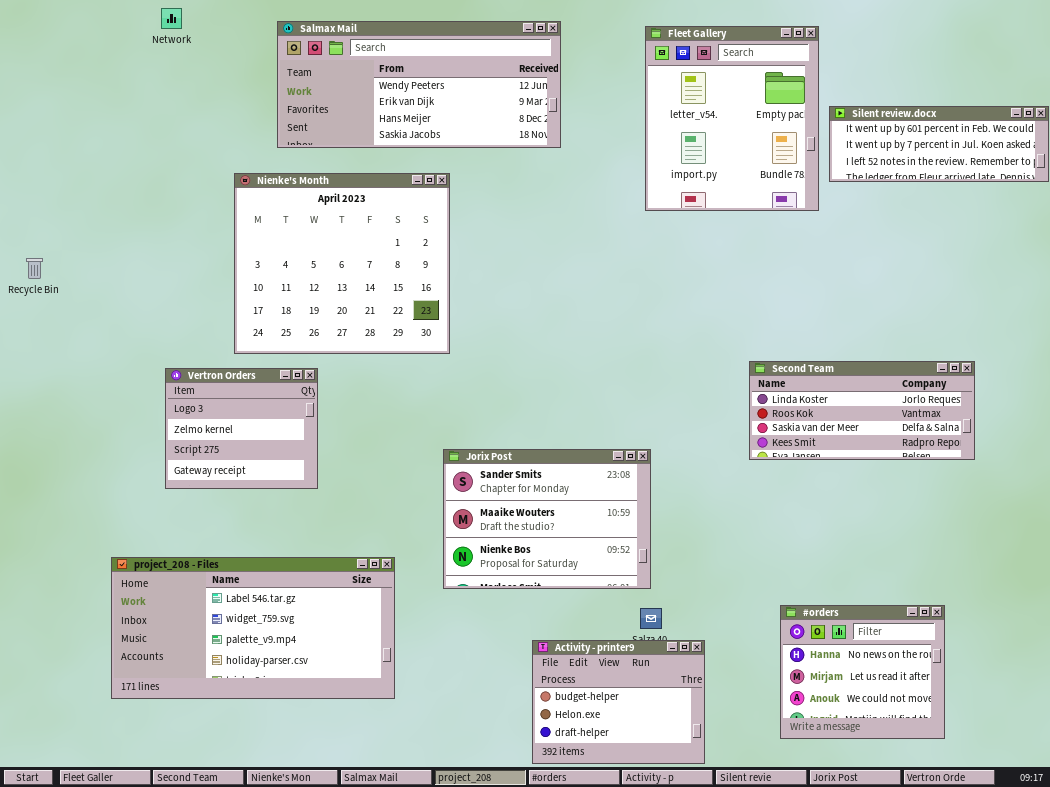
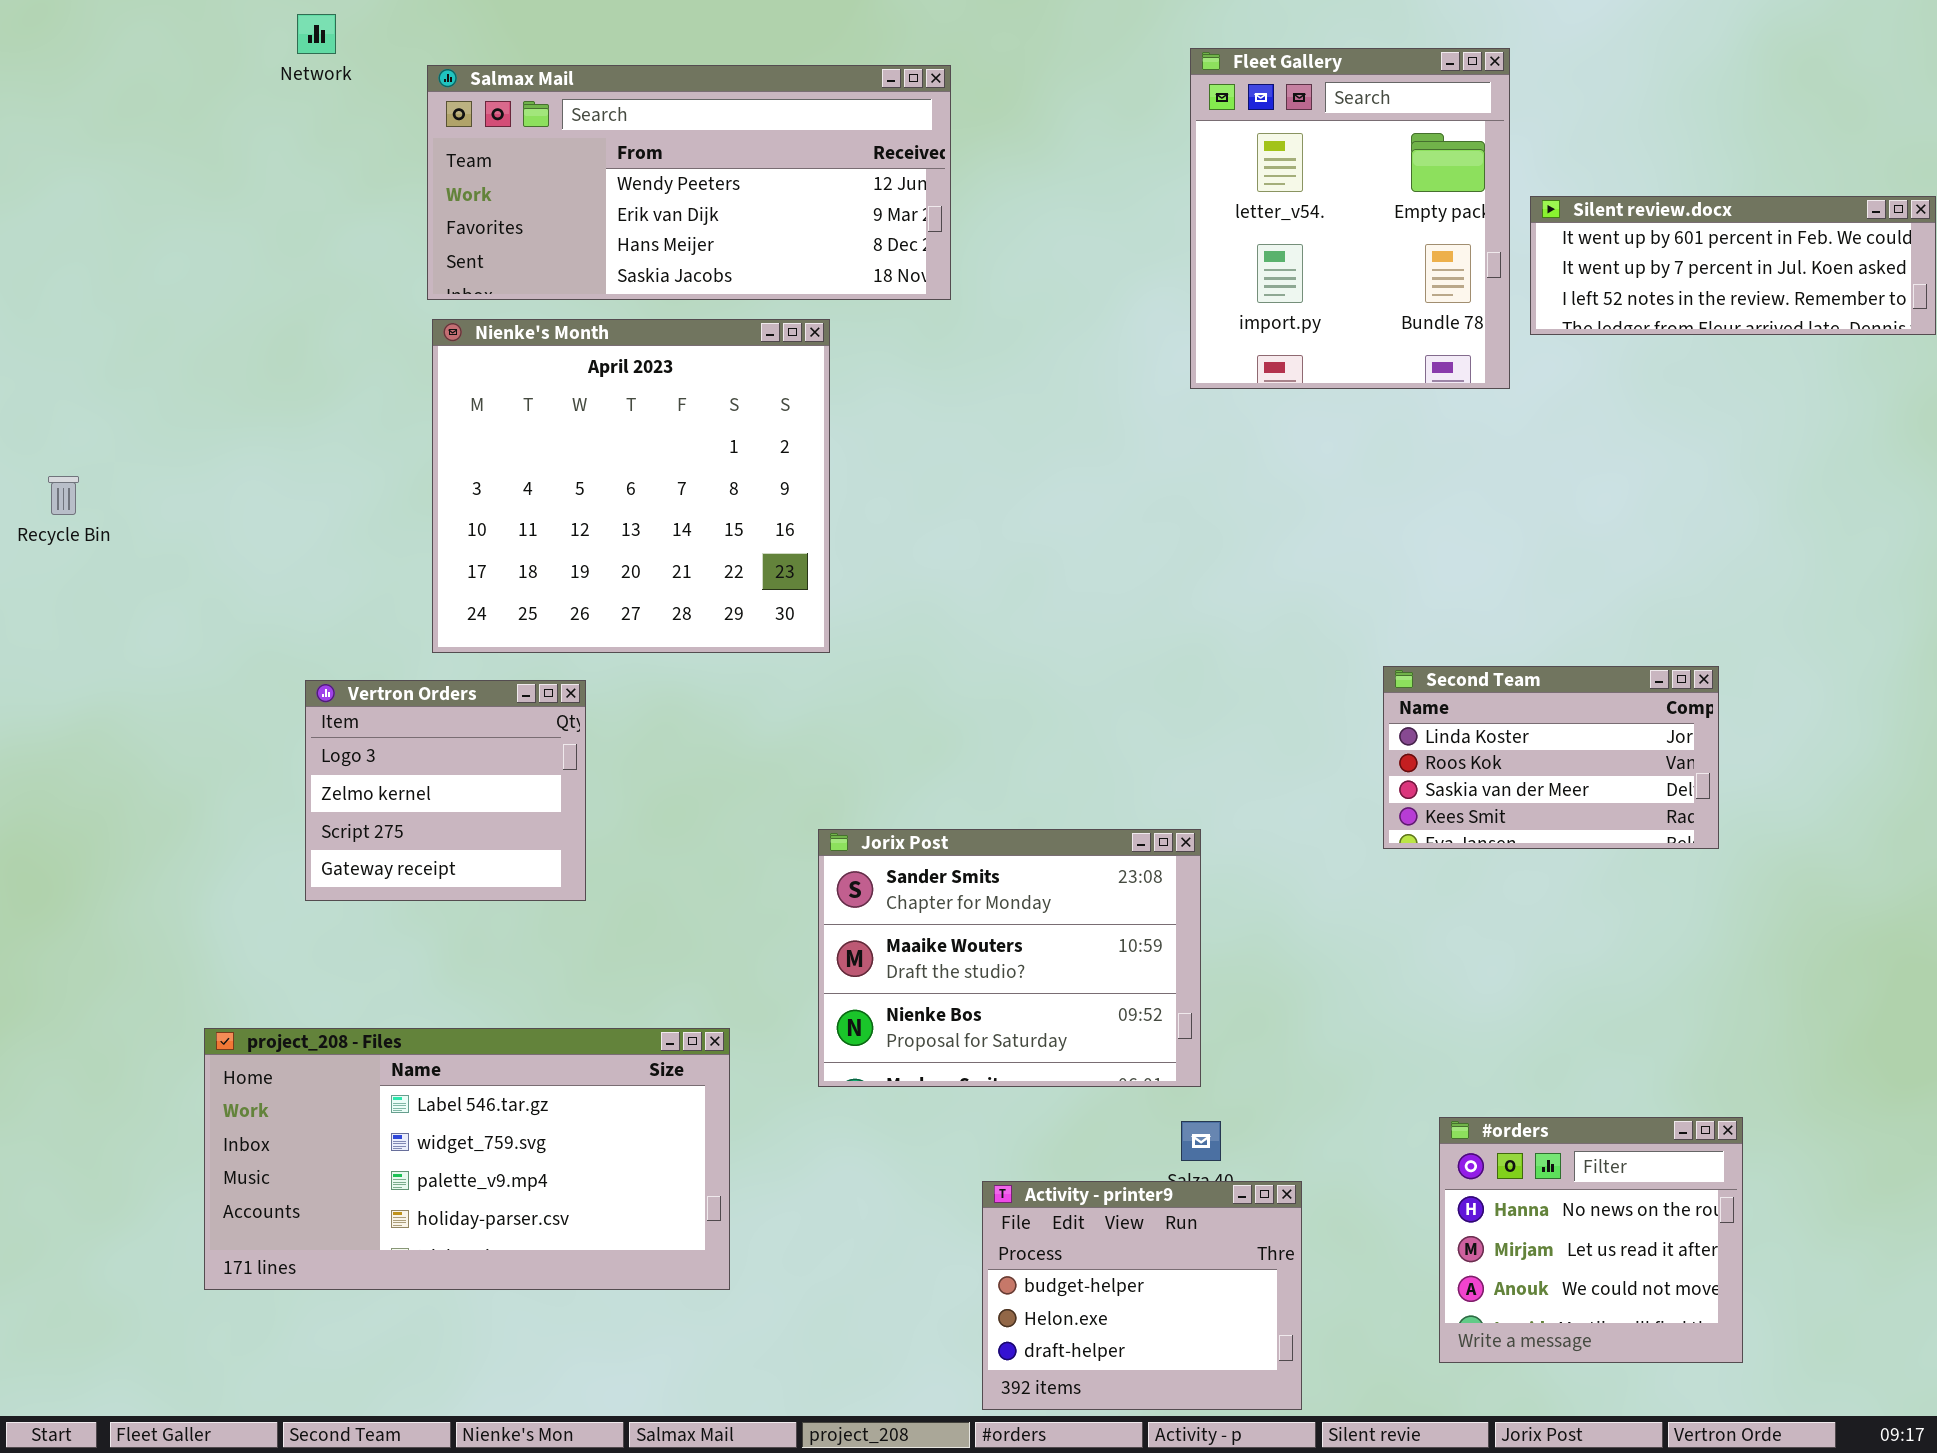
Salmax Mail: [277,21,561,148] -> [427,65,951,300], moved
Second Team: [749,361,975,460] -> [1383,666,1719,849], resized

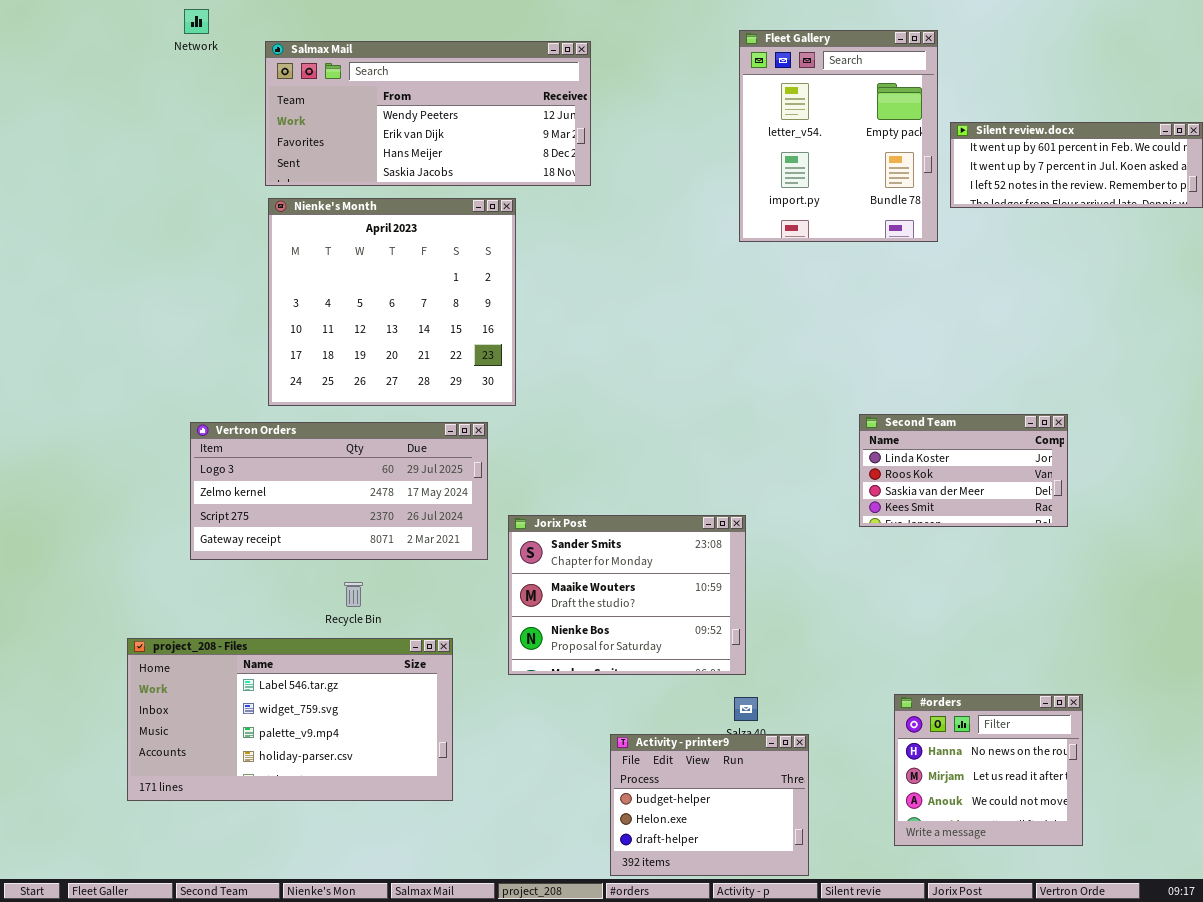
Recycle Bin: [48,476,79,515] -> [344,582,363,607], moved
Vertron Orders: [305,680,586,901] -> [190,422,488,560], resized

